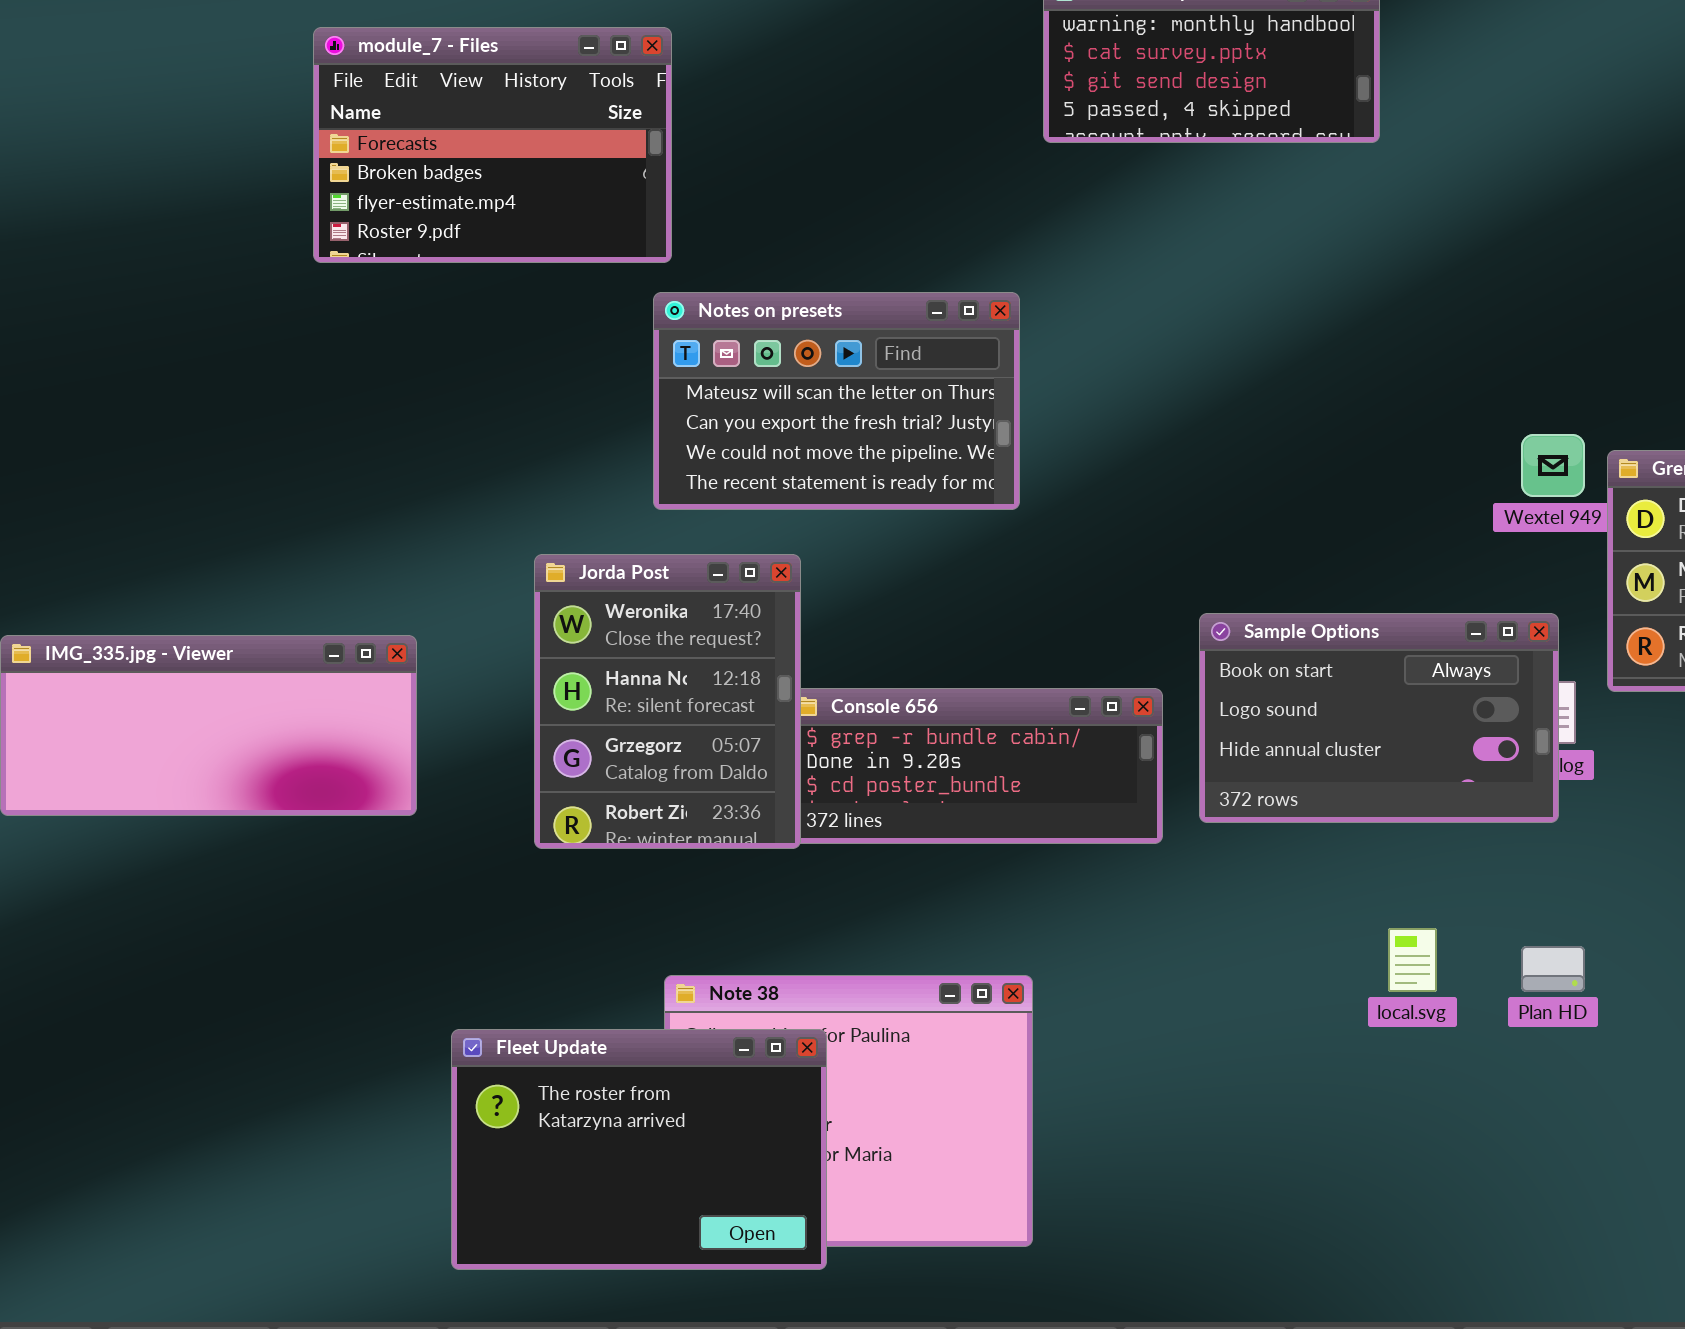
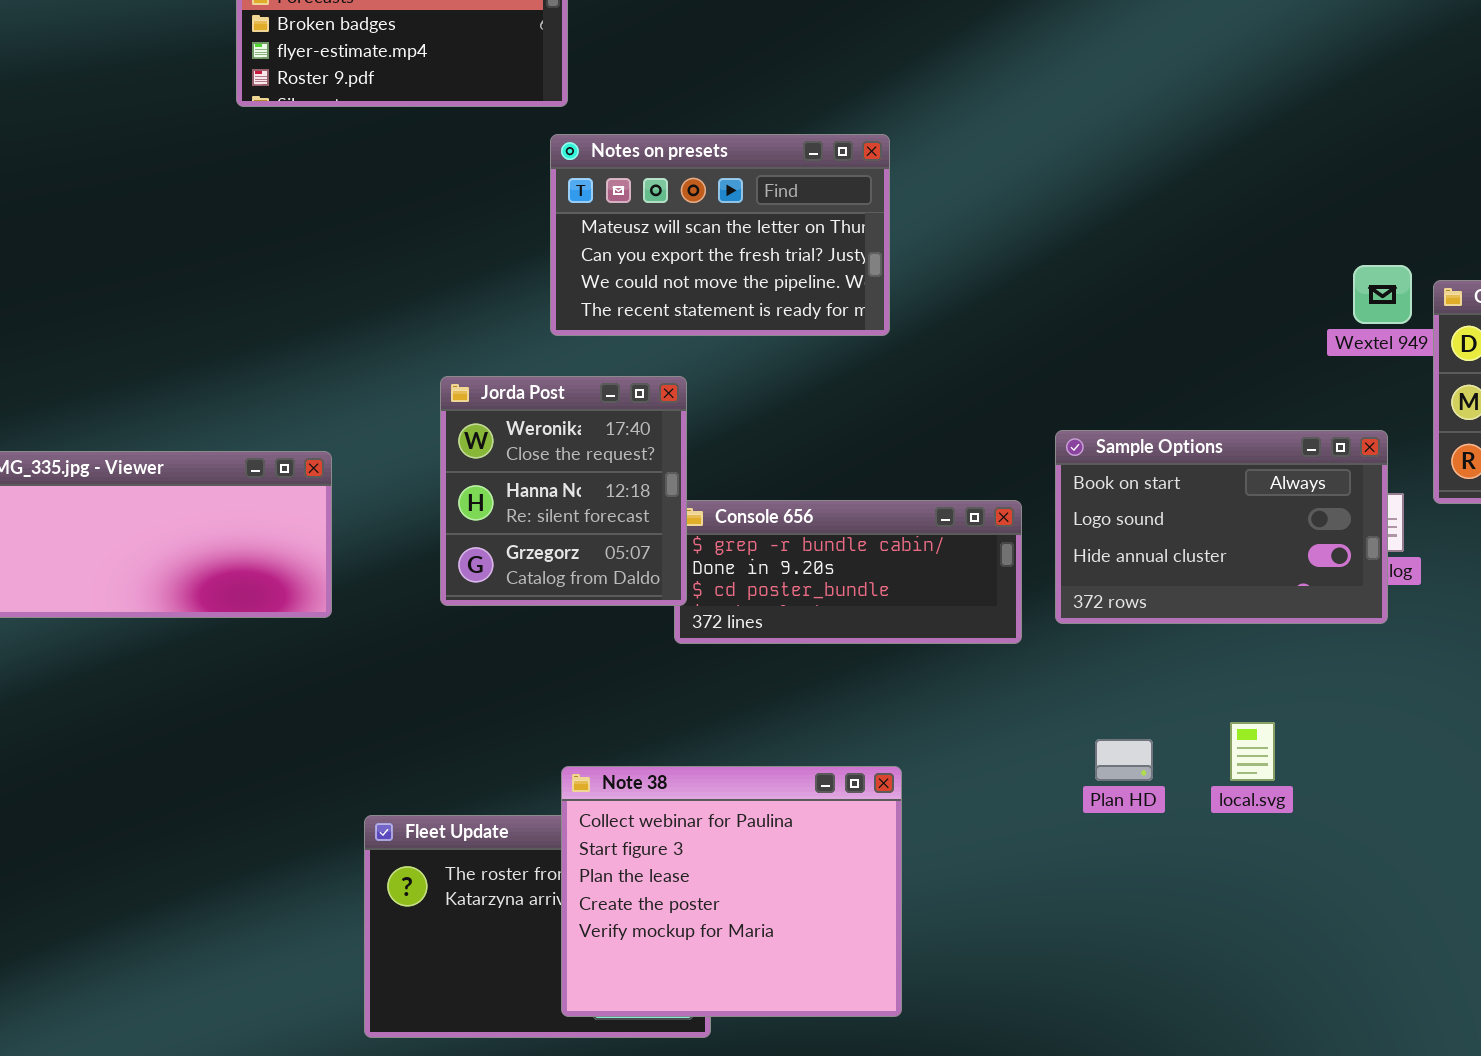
Jorda Post: [534,554,801,849] -> [440,376,687,606], resized
Plan HD: [1521,946,1585,992] -> [1095,739,1153,781], moved
Note 38: [664,975,1033,1247] -> [561,766,902,1017], raised

